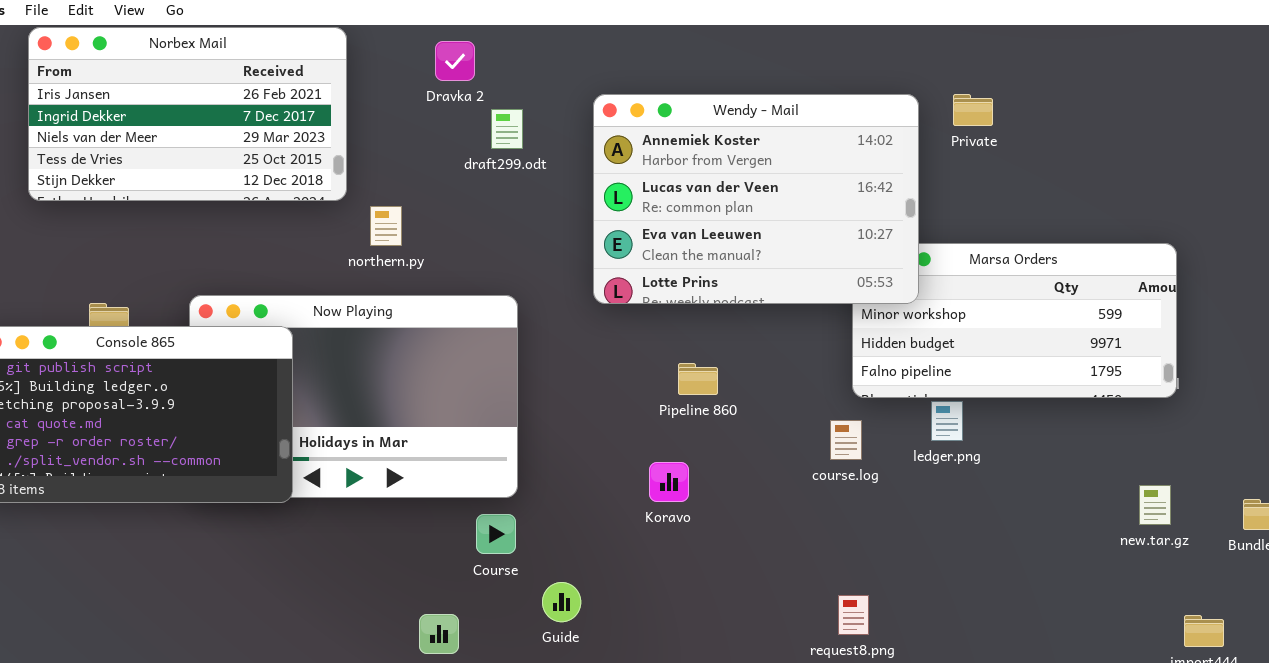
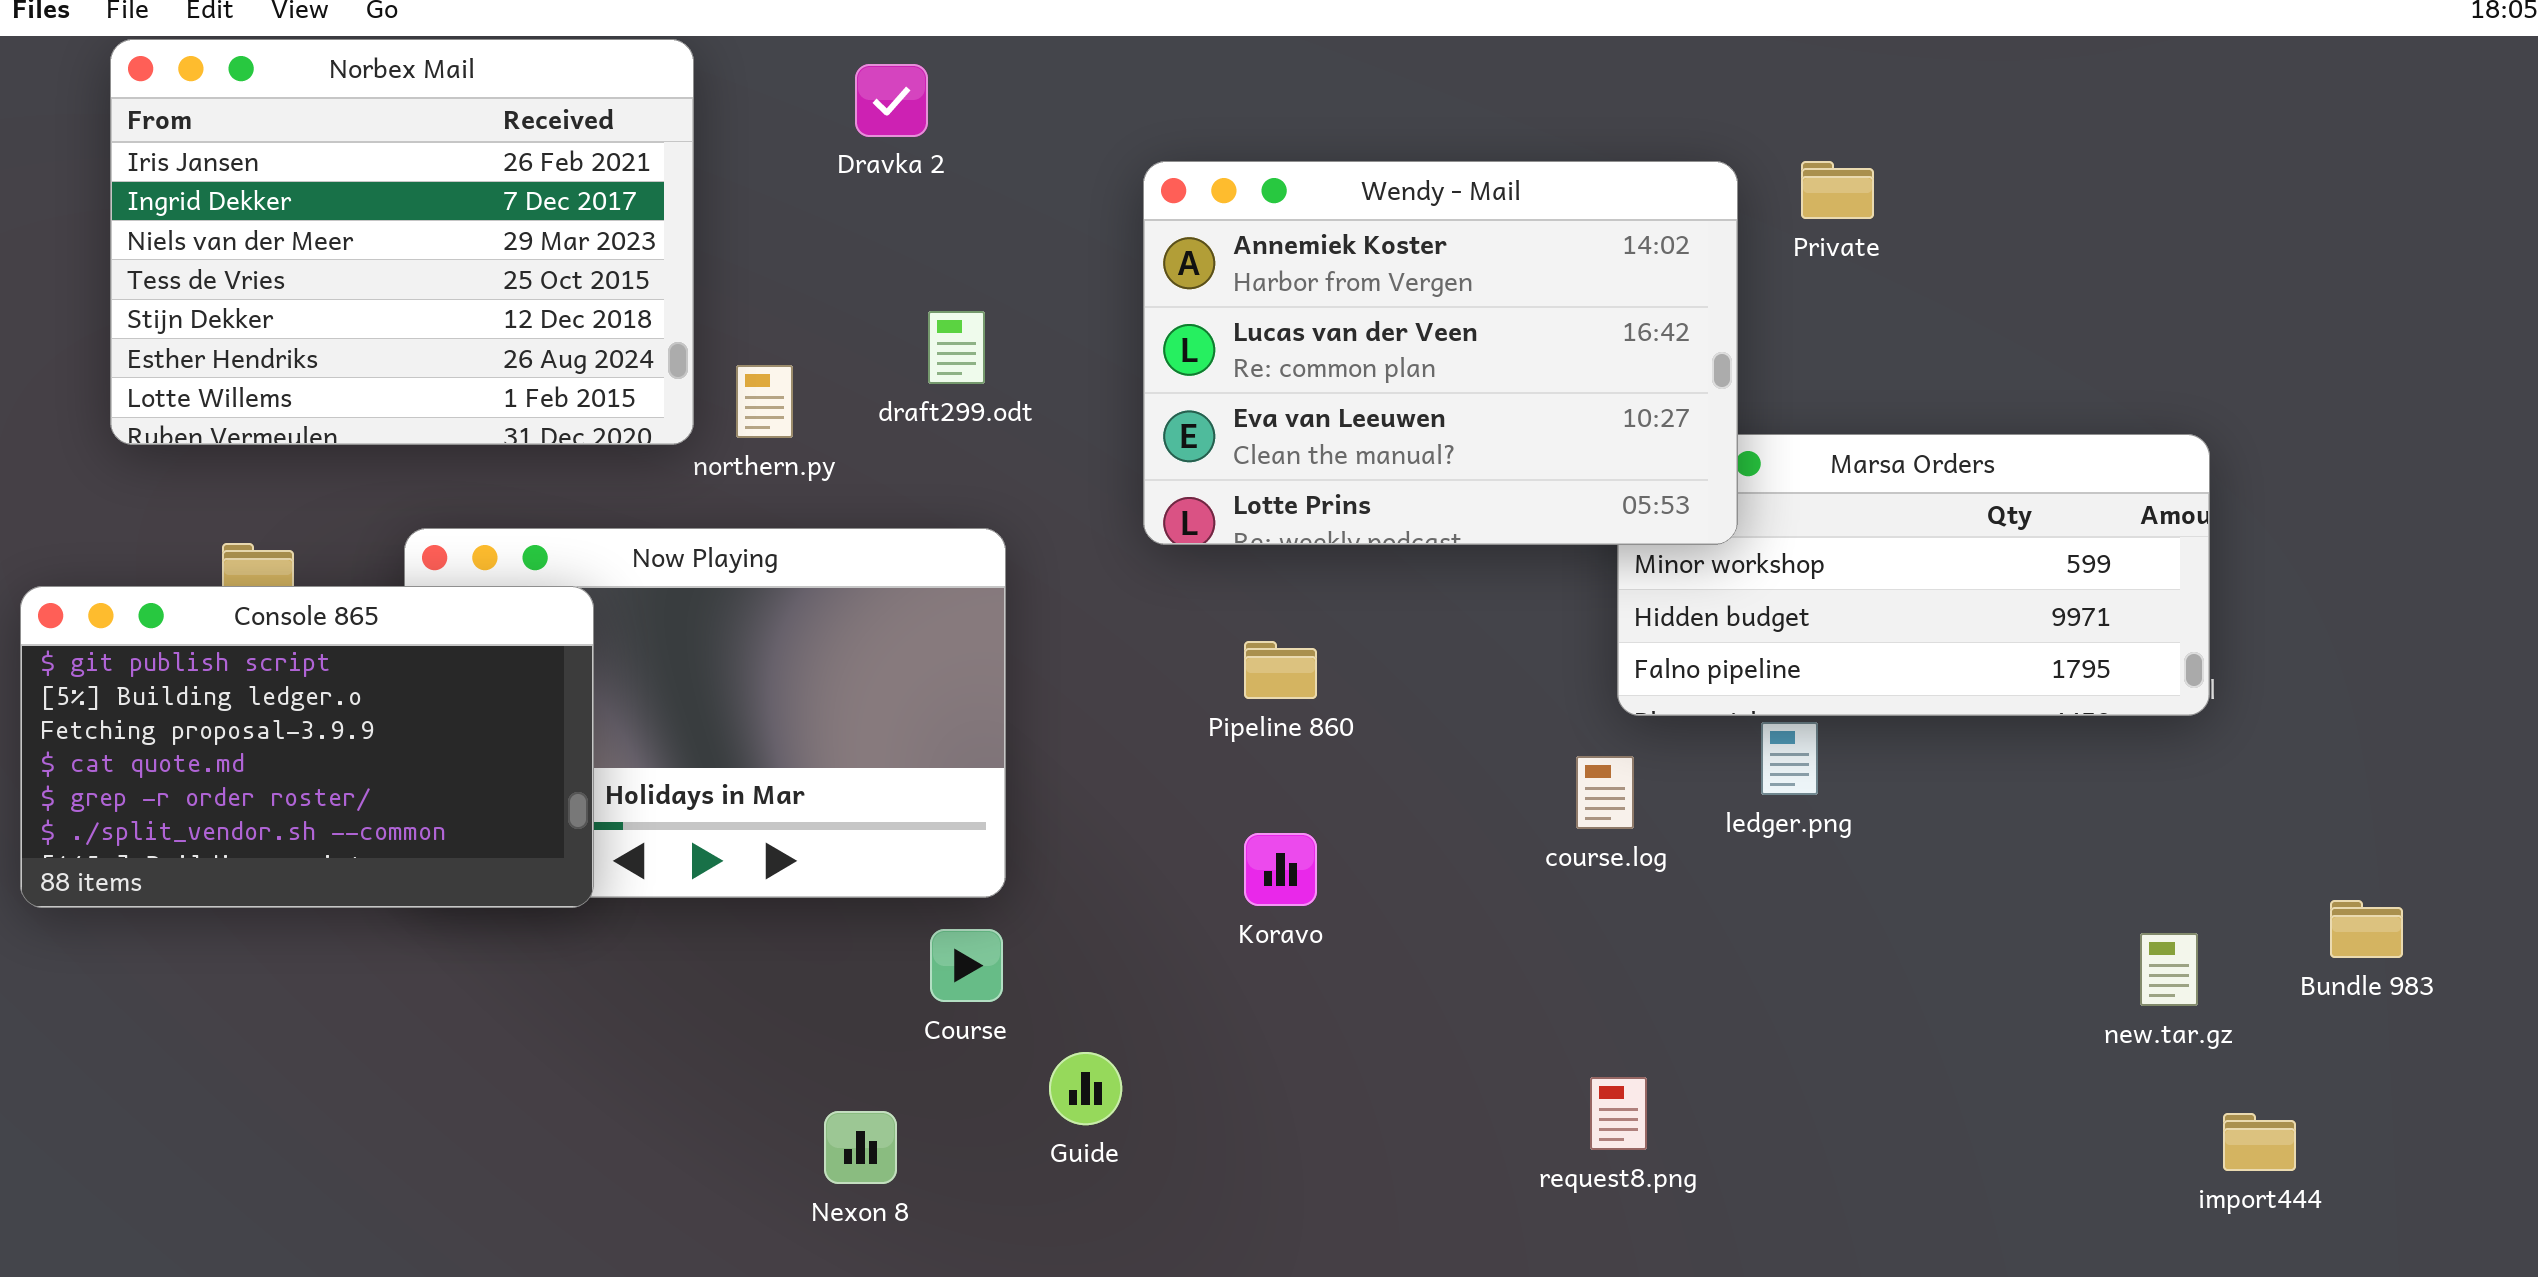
Norbex Mail: [28,27,347,201] -> [110,39,694,445], resized
draft299.odt: [491,109,523,149] -> [928,311,985,384], moved
Pipeline 860: [678,363,718,395] -> [1244,641,1317,699], moved
new.tar.gz: [1139,485,1171,525] -> [2140,933,2198,1006], moved

